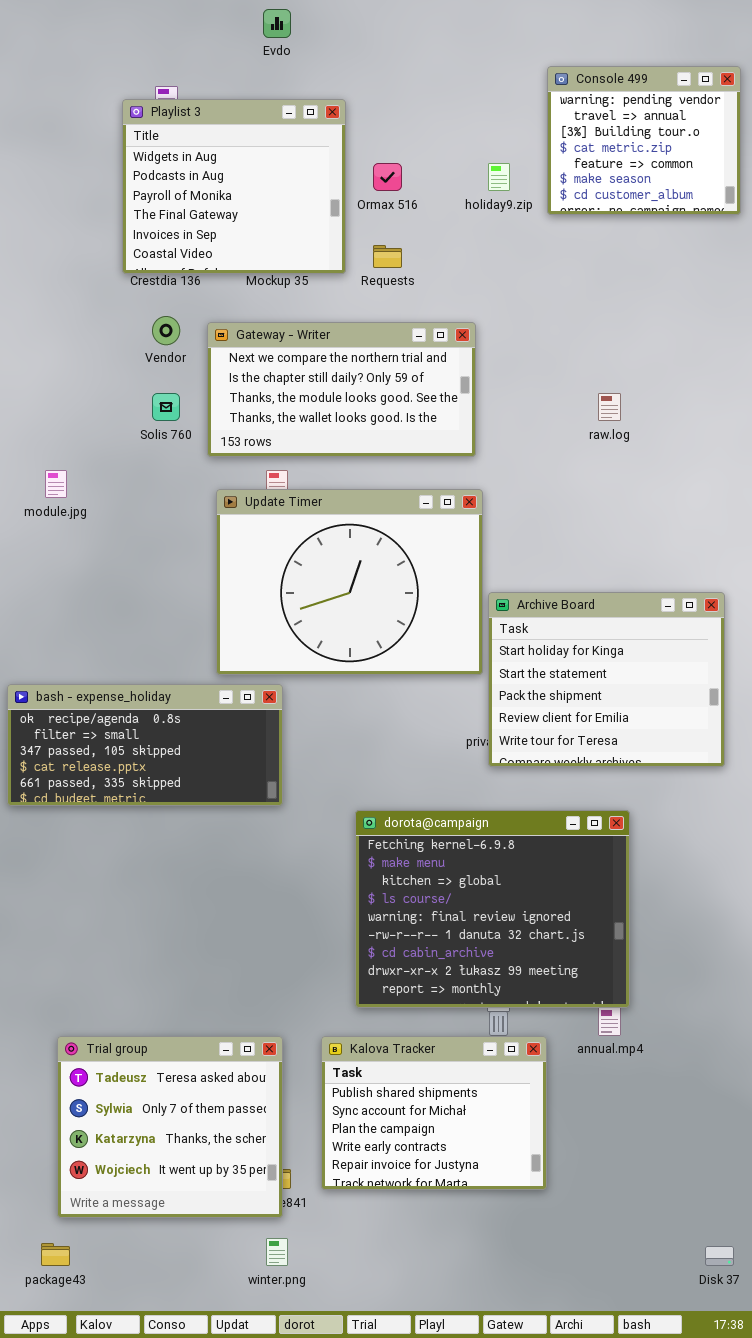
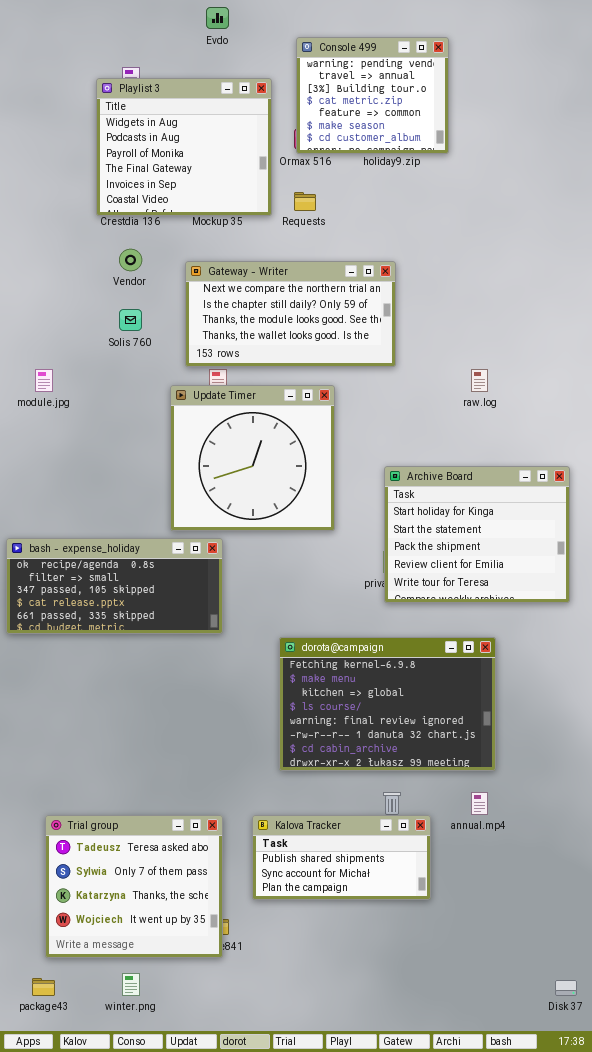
Console 499: [547,66,741,215] -> [296,37,449,154], moved
Gateway - Writer: [207,322,476,457] -> [185,261,396,367], moved
raw.log: [598,393,621,421] -> [471,369,488,392], moved
Update Timer: [216,489,483,675] -> [170,385,335,531], resized
dorota@campaign: [355,810,630,1008] -> [279,637,496,771], resized
Kalova Tracker: [321,1036,547,1190] -> [252,815,431,900], resized
winter.png: [266,1238,288,1266] -> [122,973,140,996], moved

